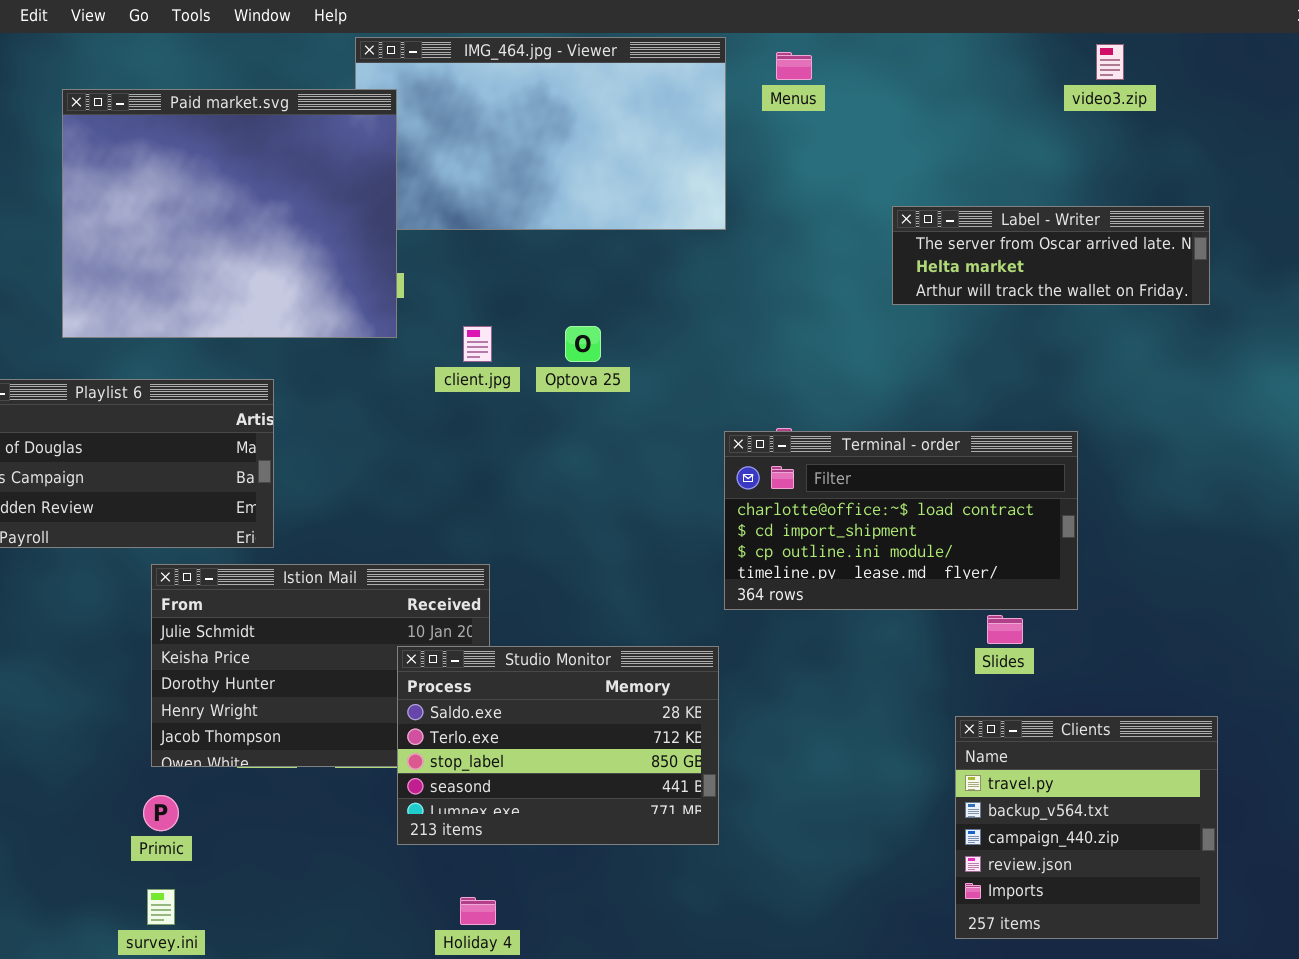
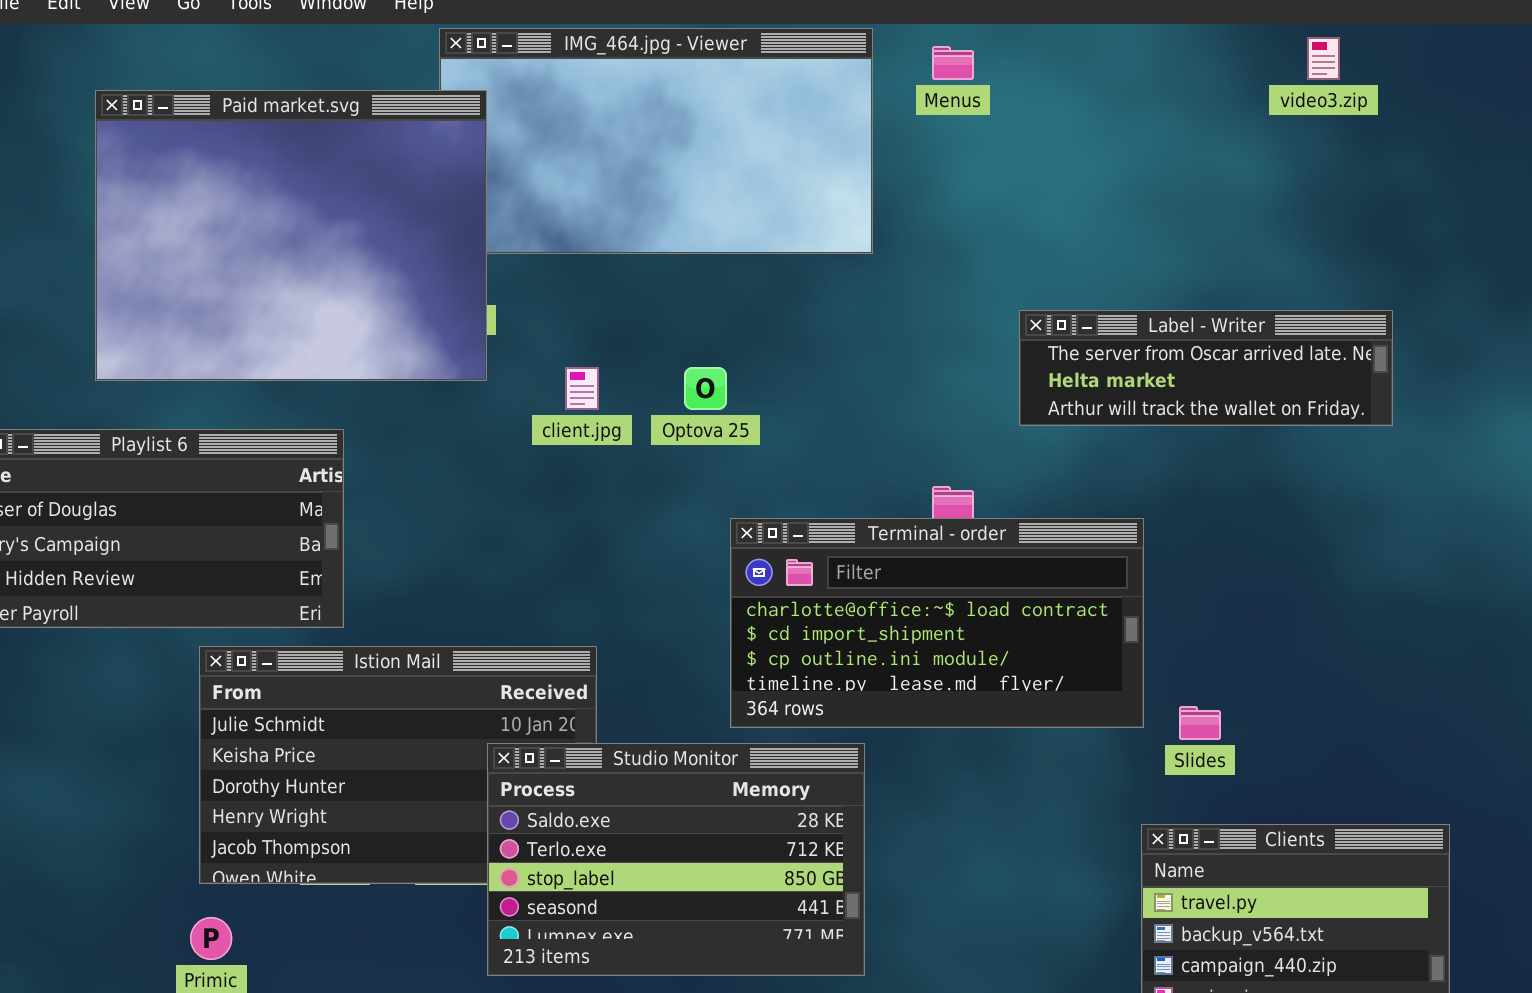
Label - Writer: [892,206,1210,305] -> [1019,310,1393,426], moved
Terminal - order: [724,431,1078,610] -> [730,518,1144,728], moved

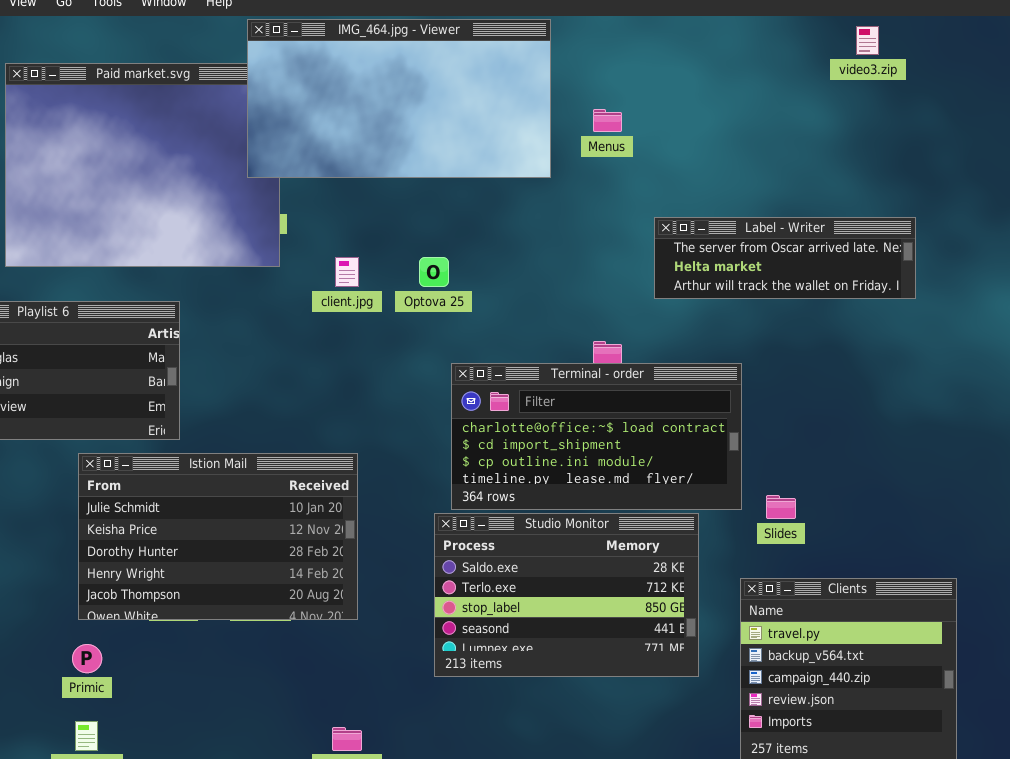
IMG_464.jpg - Viewer: [439,28,873,254] -> [247,19,551,178], raised
Menus: [932,46,974,80] -> [593,109,622,132], moved
Studio Monitor: [487,743,865,976] -> [434,513,699,677], moved

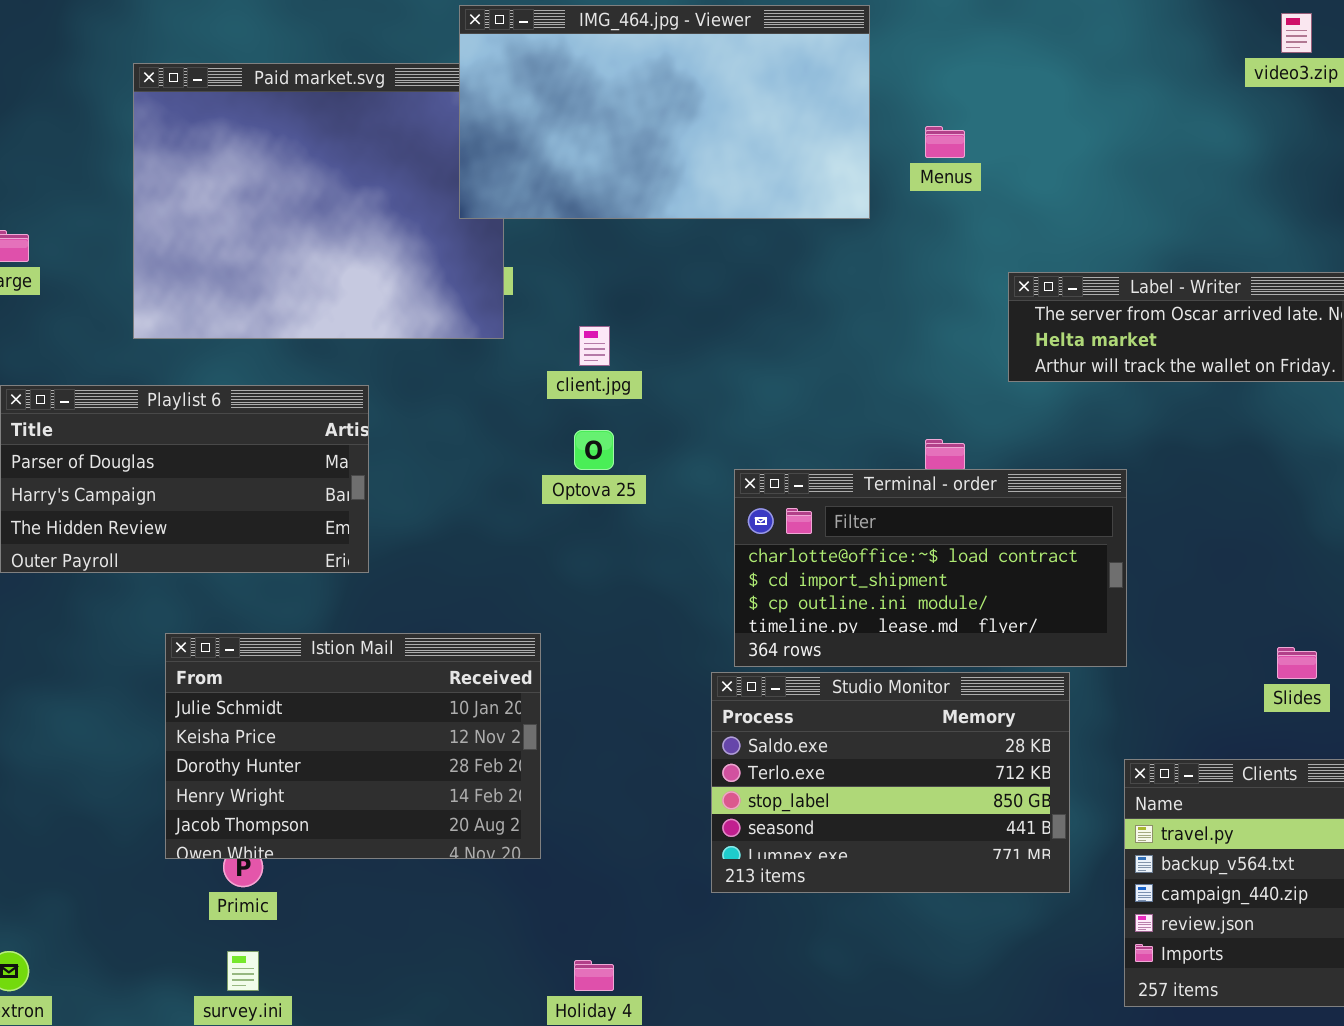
Optova 25: [419,257,449,287] -> [574,430,614,470], moved
Istion Mail: [78,453,358,620] -> [165,633,541,859], moved
Slides: [766,495,796,519] -> [1277,647,1317,679], moved

